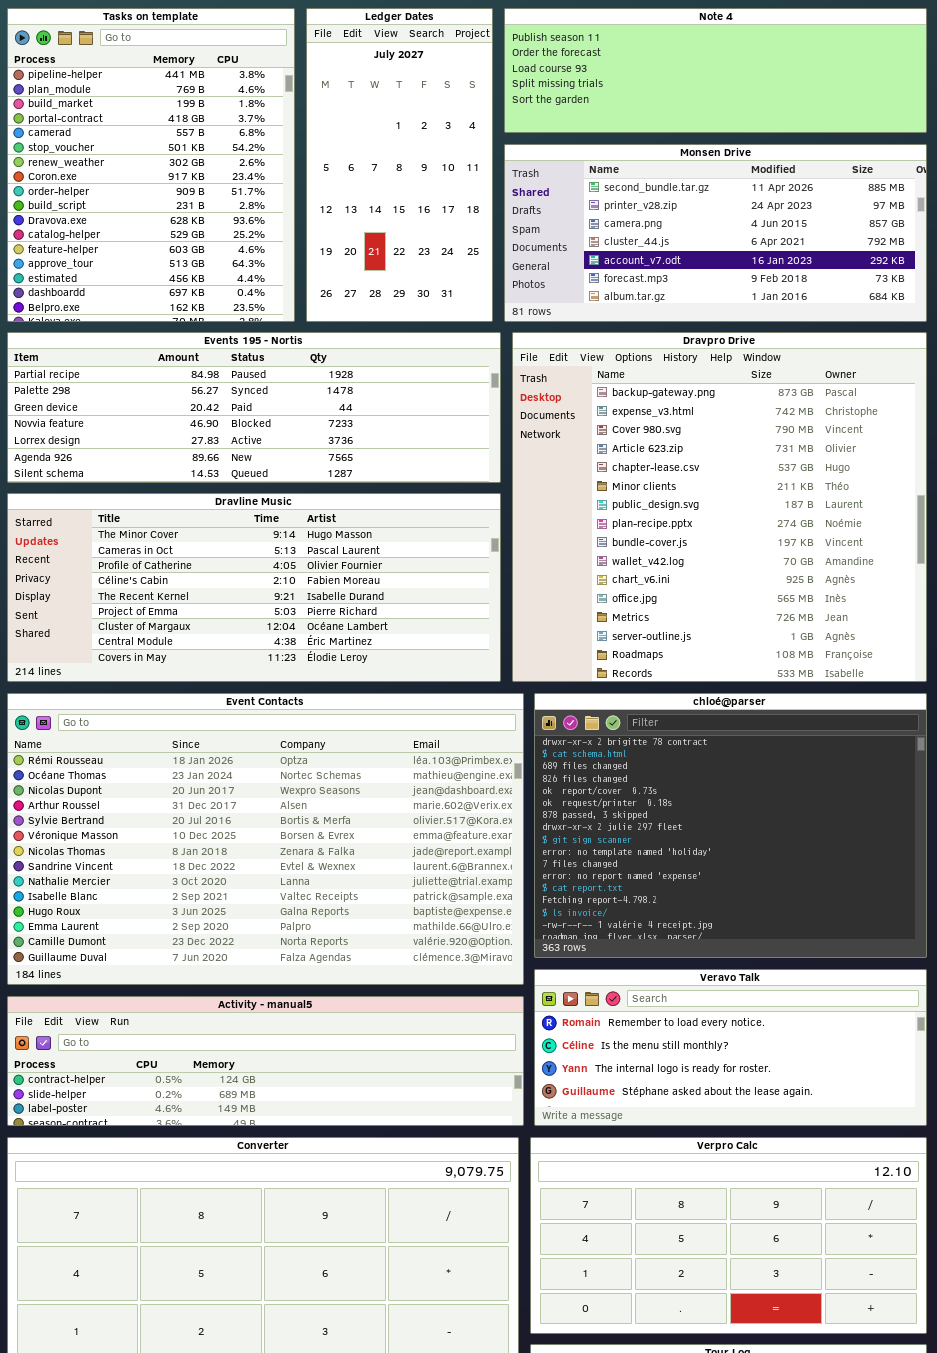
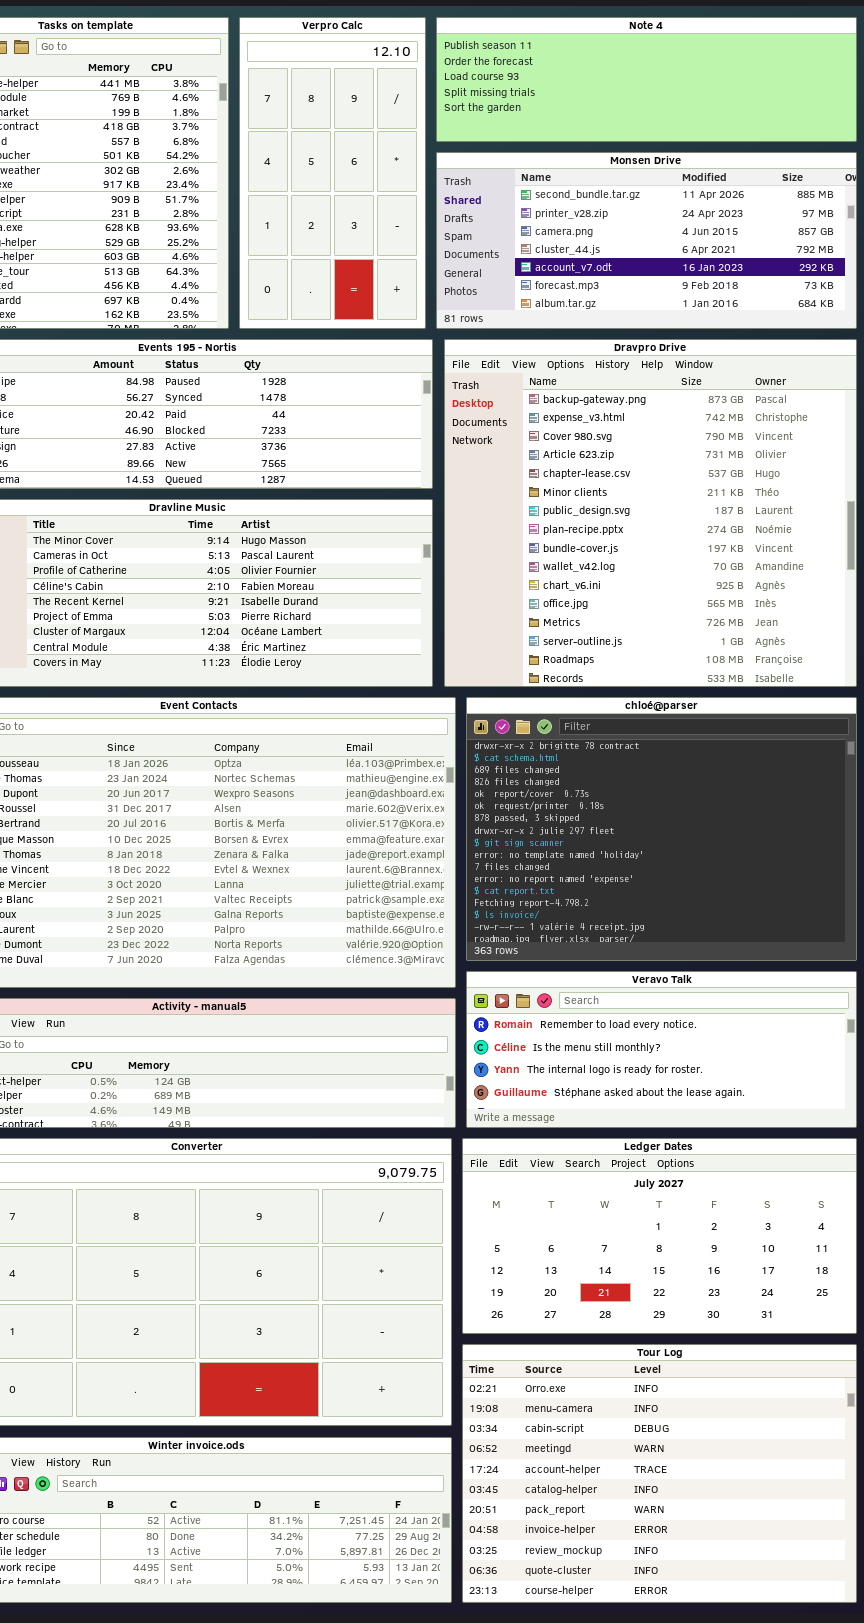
Ledger Dates: [306,8,493,322] -> [462,1138,857,1334], moved, resized
Verpro Calc: [530,1137,927,1334] -> [239,17,426,329], moved, resized

